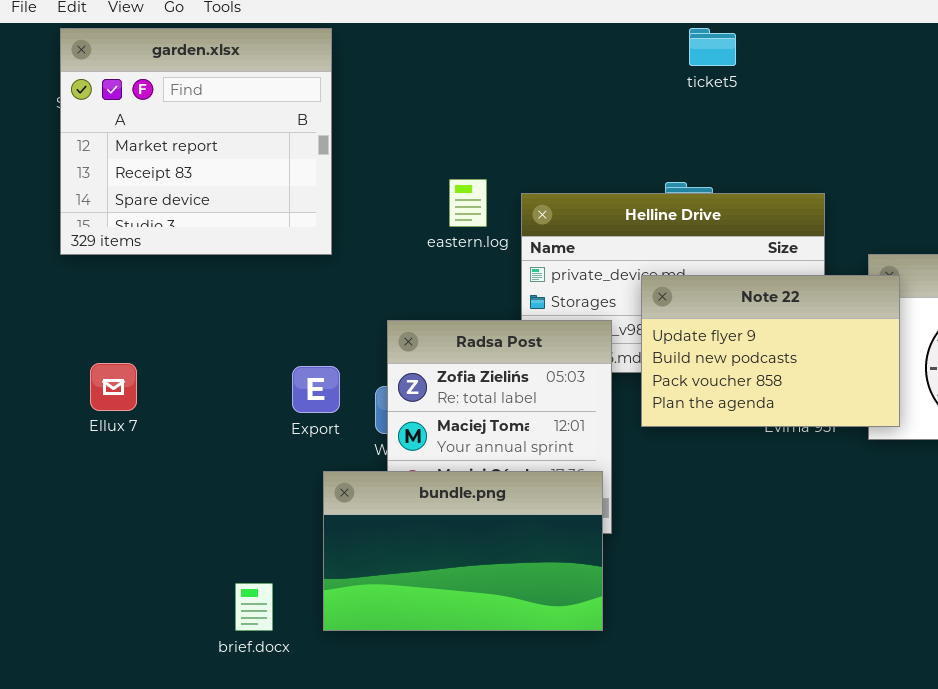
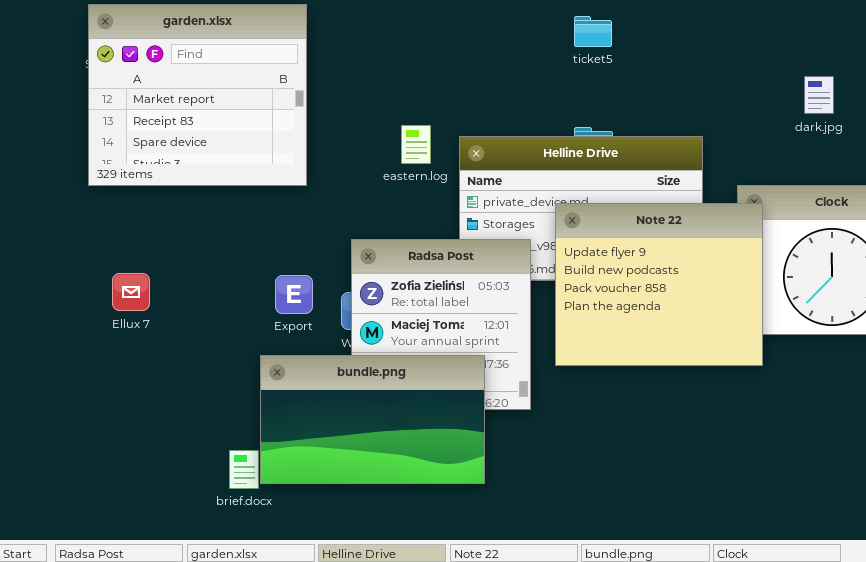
ticket5: [689,28,736,66] -> [574,16,612,47], moved
Note 22: [641,275,900,427] -> [555,203,763,366], resized
bundle.png: [323,471,603,631] -> [260,355,485,484], moved

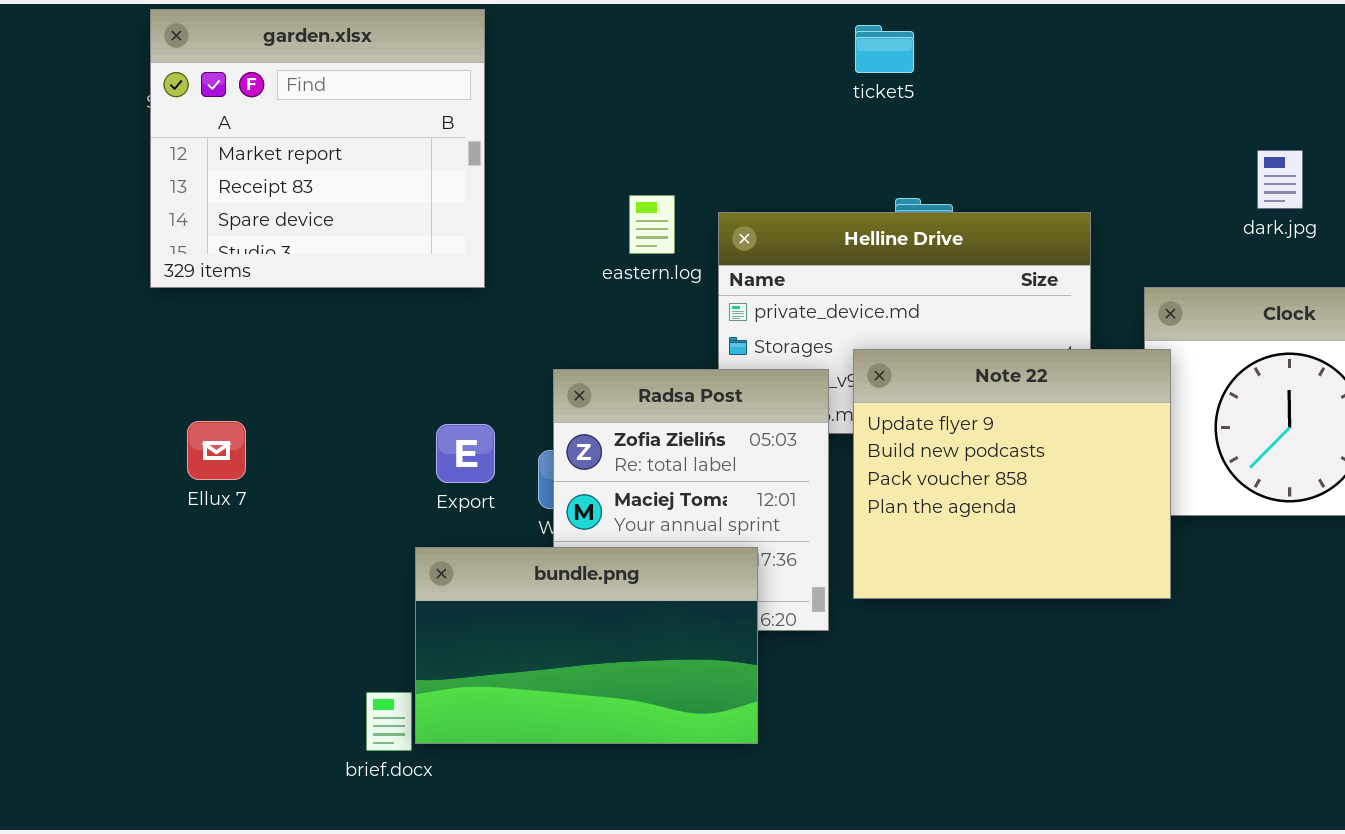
ticket5: [574,16,612,47] -> [855,25,914,73], moved
dark.jpg: [804,76,834,114] -> [1257,150,1303,209], moved
Note 22: [555,203,763,366] -> [853,349,1171,599], moved

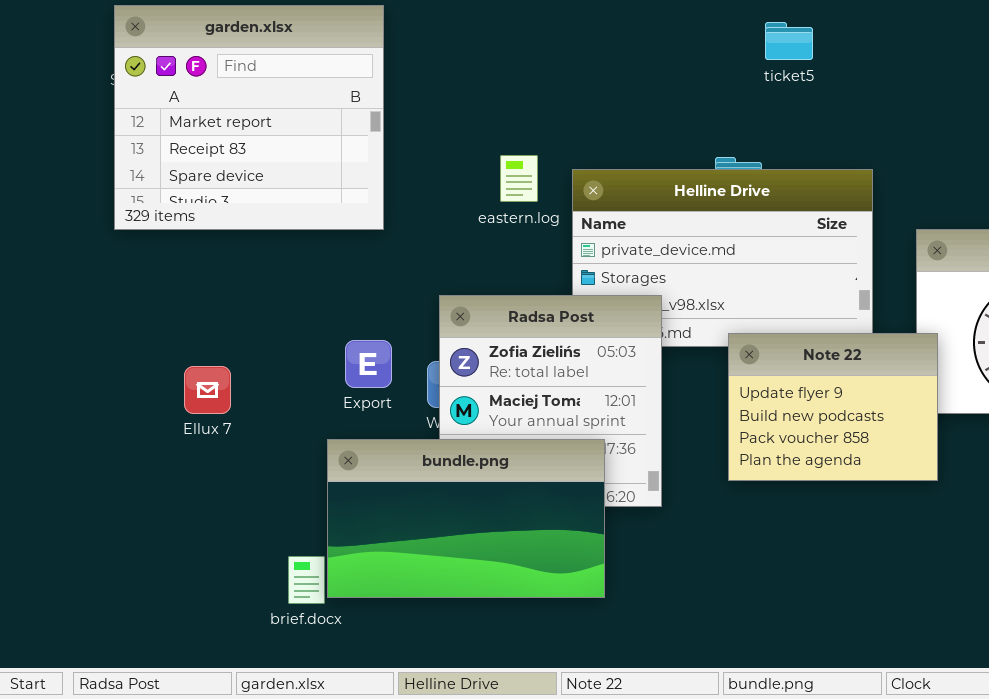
ticket5: [855,25,914,73] -> [765,22,813,60], moved
Note 22: [853,349,1171,599] -> [728,333,938,481], resized
Ellux 7: [187,421,246,480] -> [184,366,231,414], moved

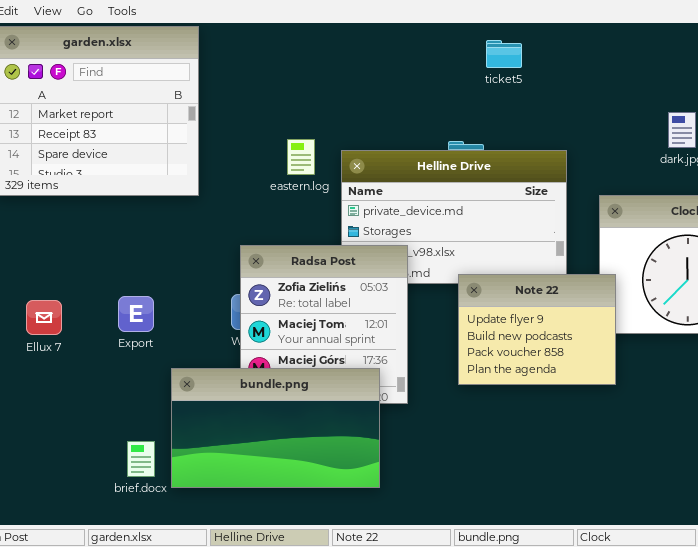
Export: [345,340,392,388] -> [118,296,154,332], moved
Ellux 7: [184,366,231,414] -> [26,300,62,335], moved
bundle.png: [327,439,605,598] -> [171,368,380,488], moved

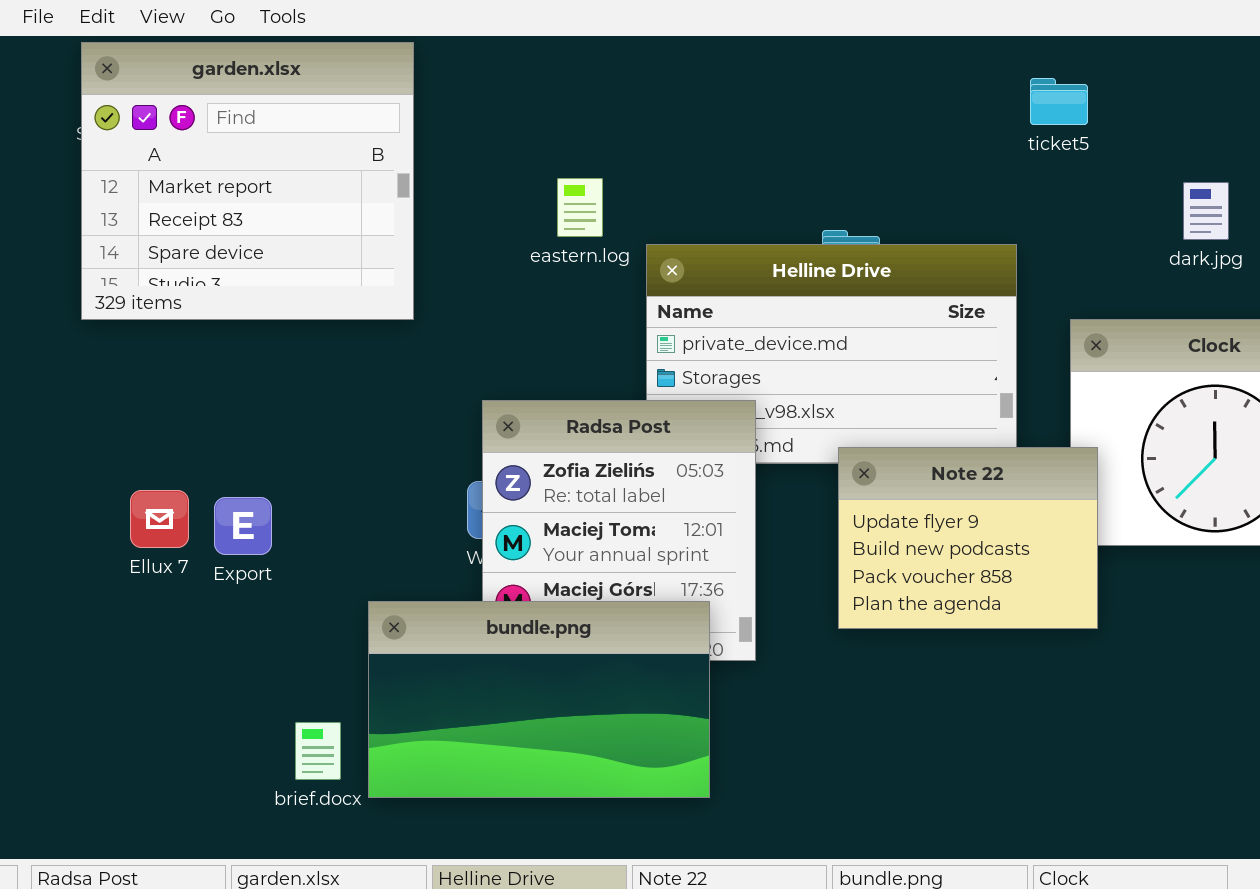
ticket5: [486,40,522,68] -> [1030,78,1088,125], moved
eastern.log: [287,139,315,175] -> [557,178,603,237], moved
Export: [118,296,154,332] -> [214,497,272,555], moved

